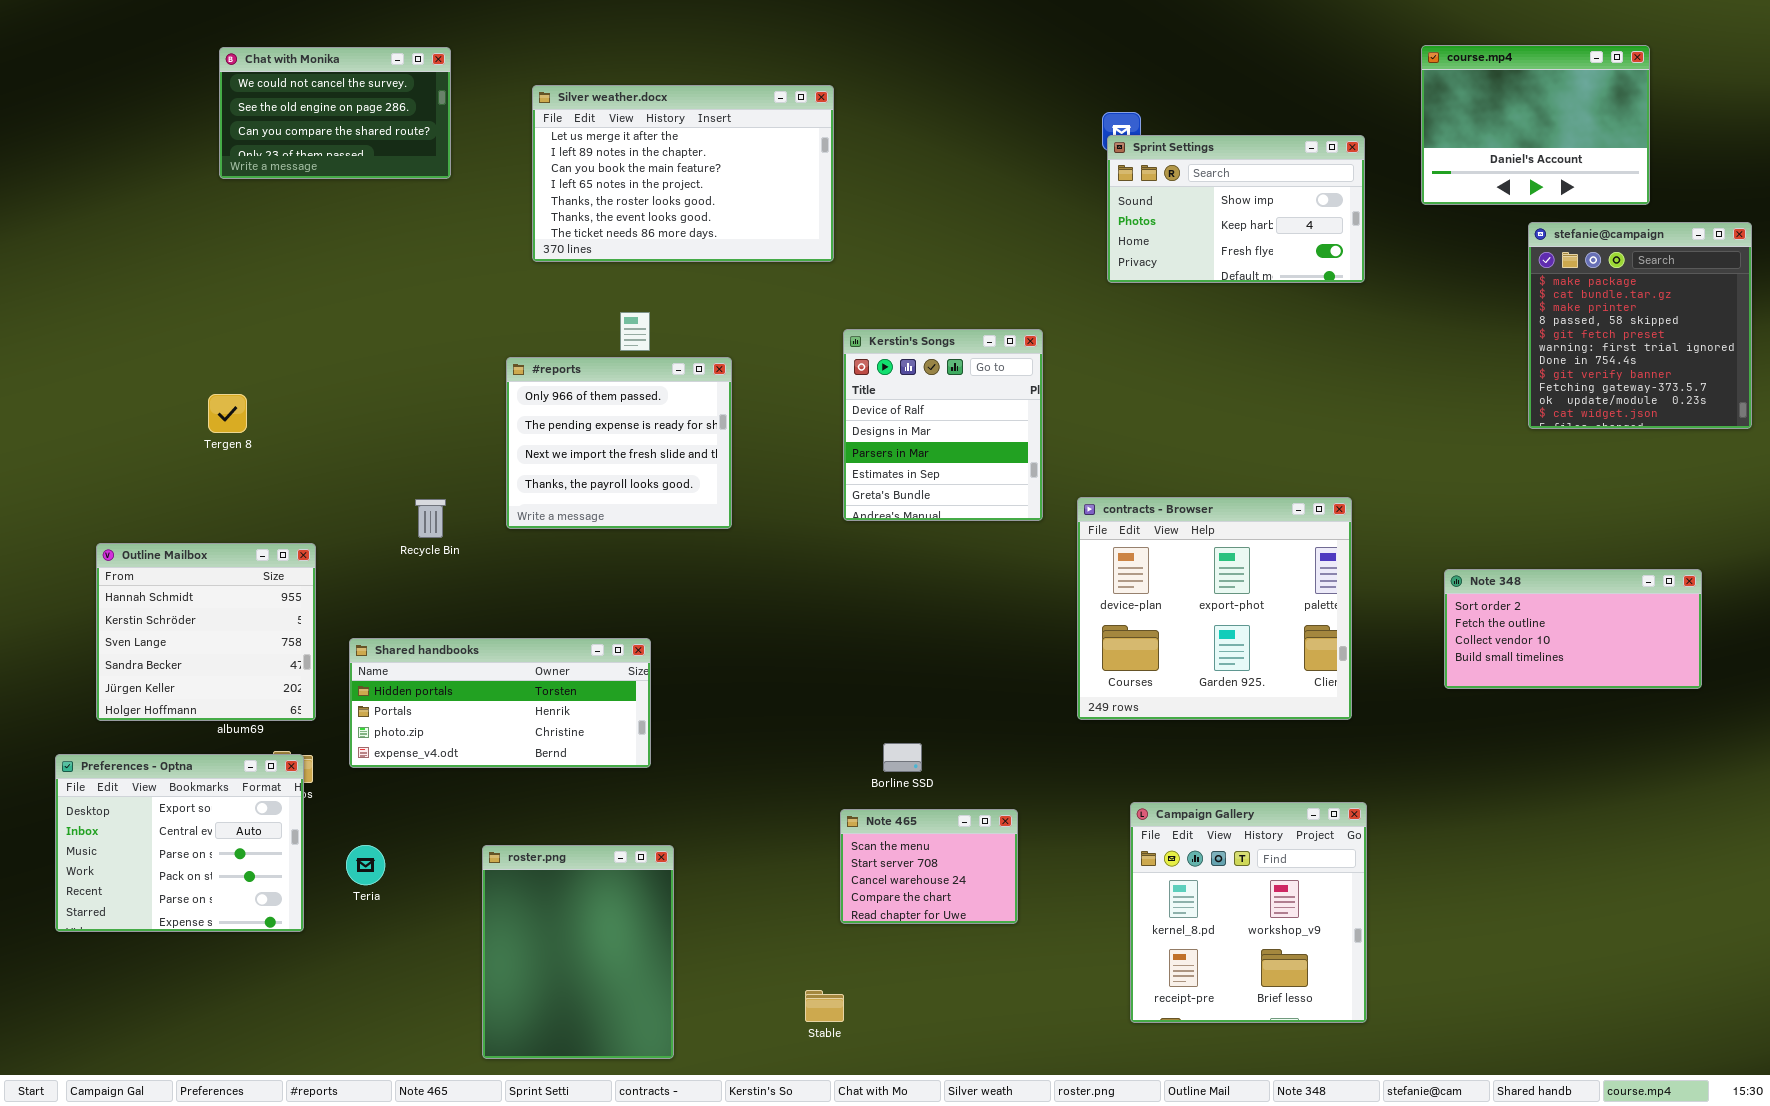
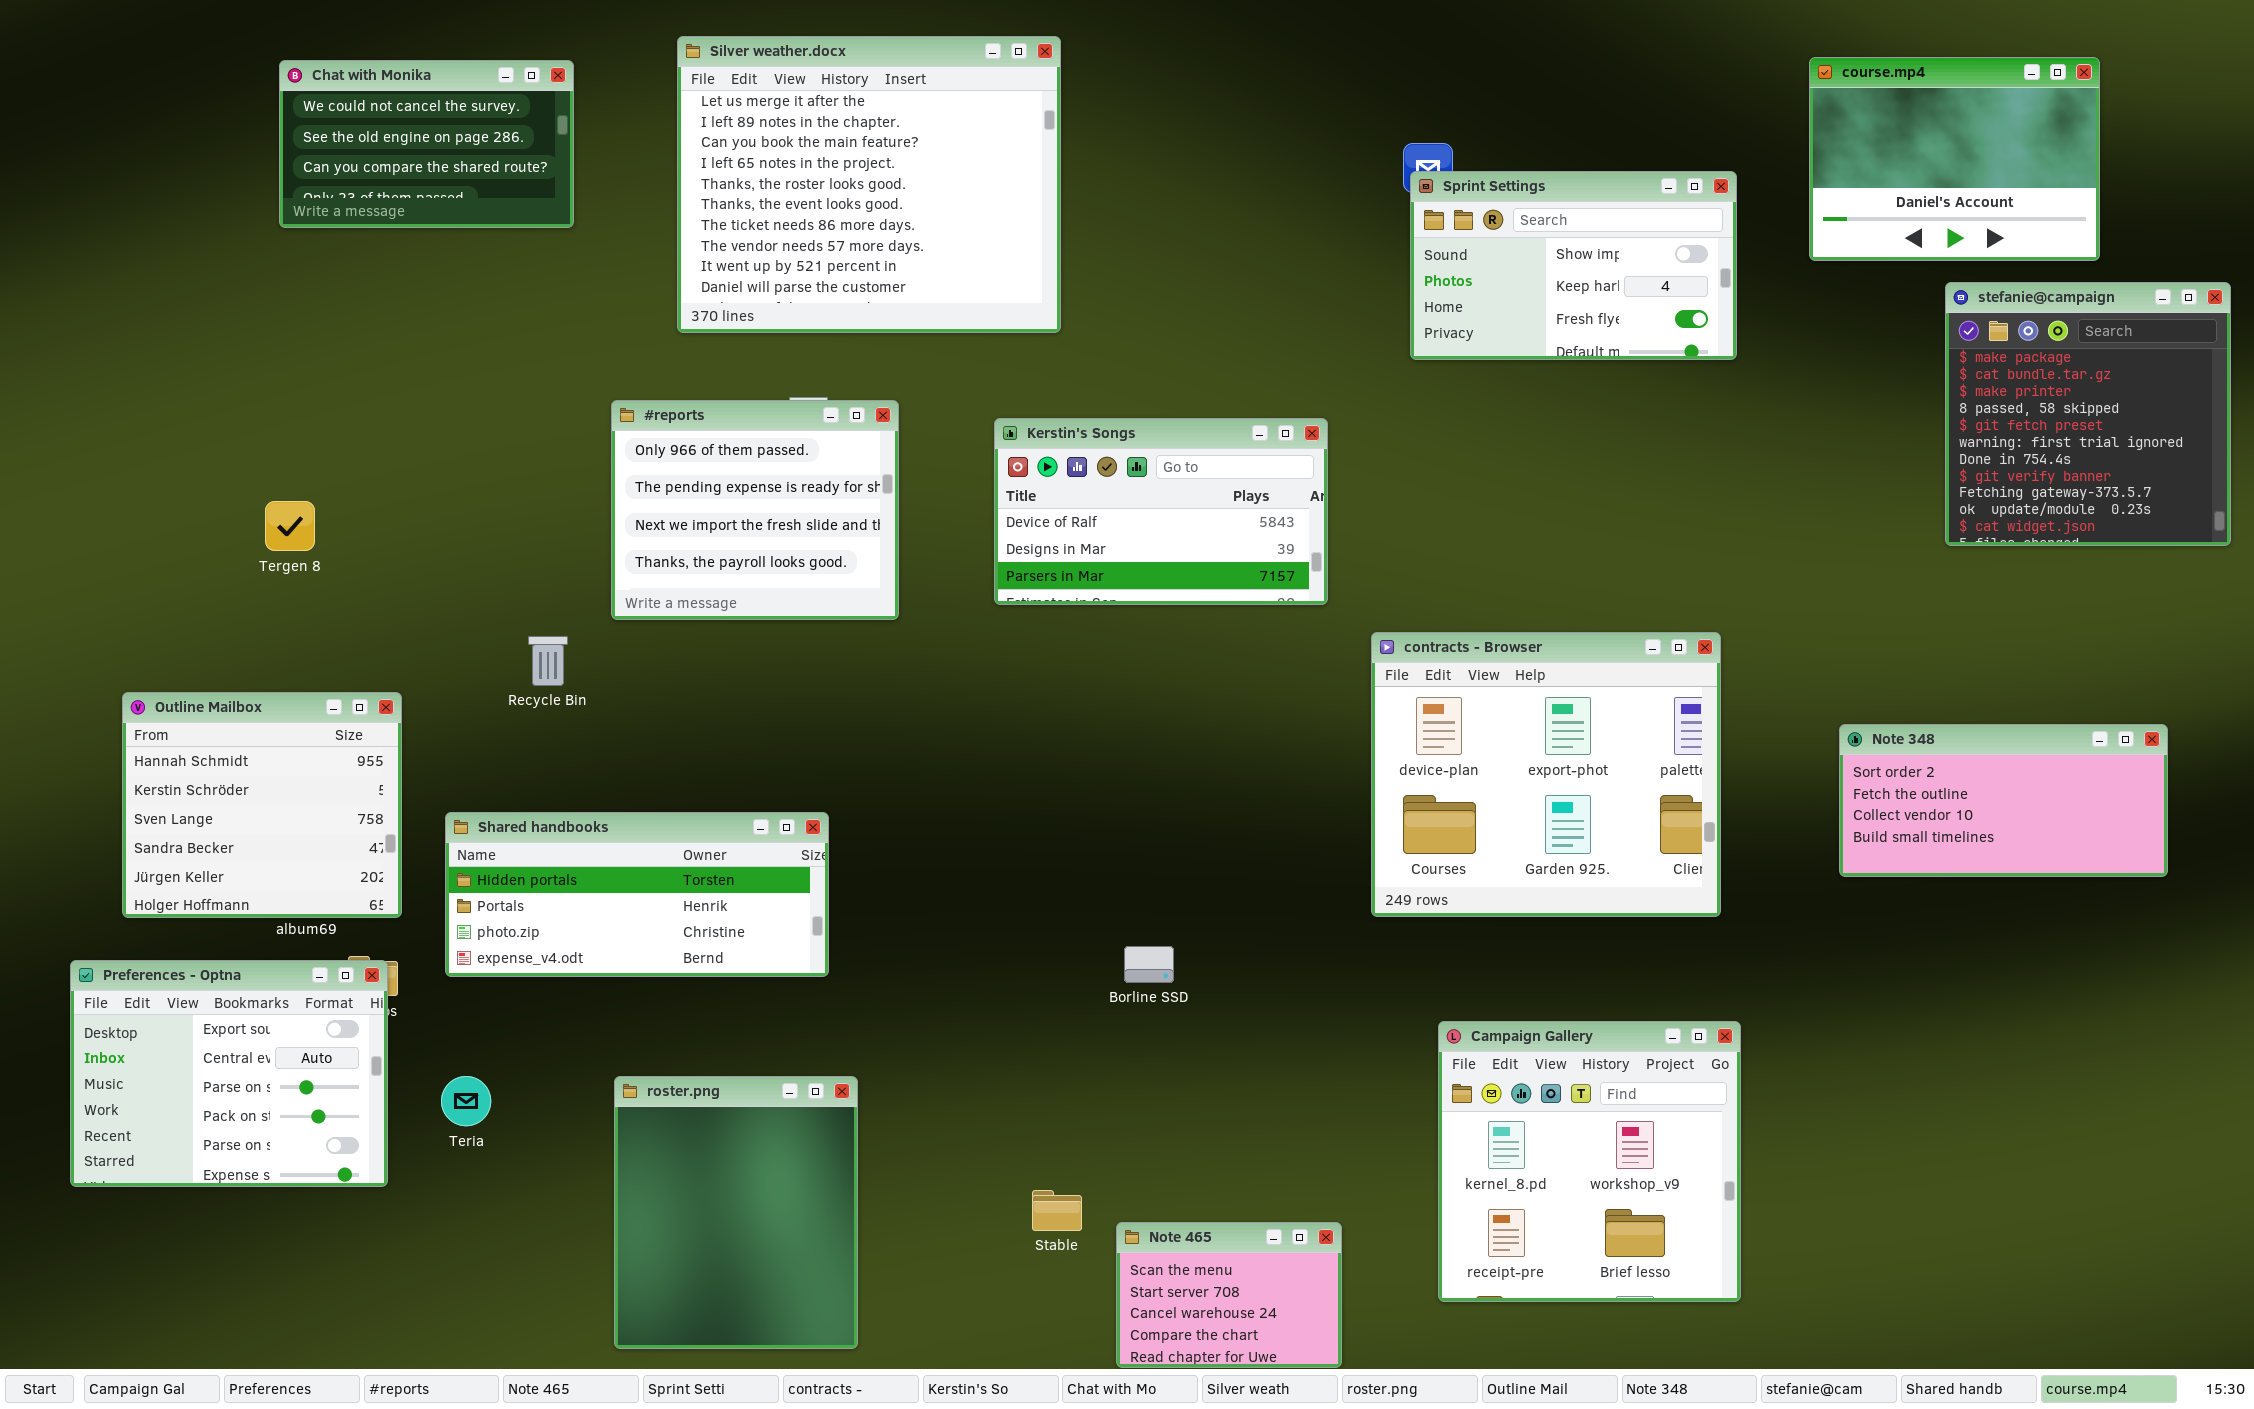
Silver weather.docx: [532,85,834,262] -> [677,36,1061,333], resized
Kerstin's Songs: [843,329,1043,521] -> [994,418,1328,605], resized
#reports: [506,357,732,529] -> [611,400,899,620], moved
Note 465: [840,809,1018,924] -> [1116,1222,1342,1368], moved
Stable: [805,990,844,1022] -> [1032,1190,1082,1231], moved

